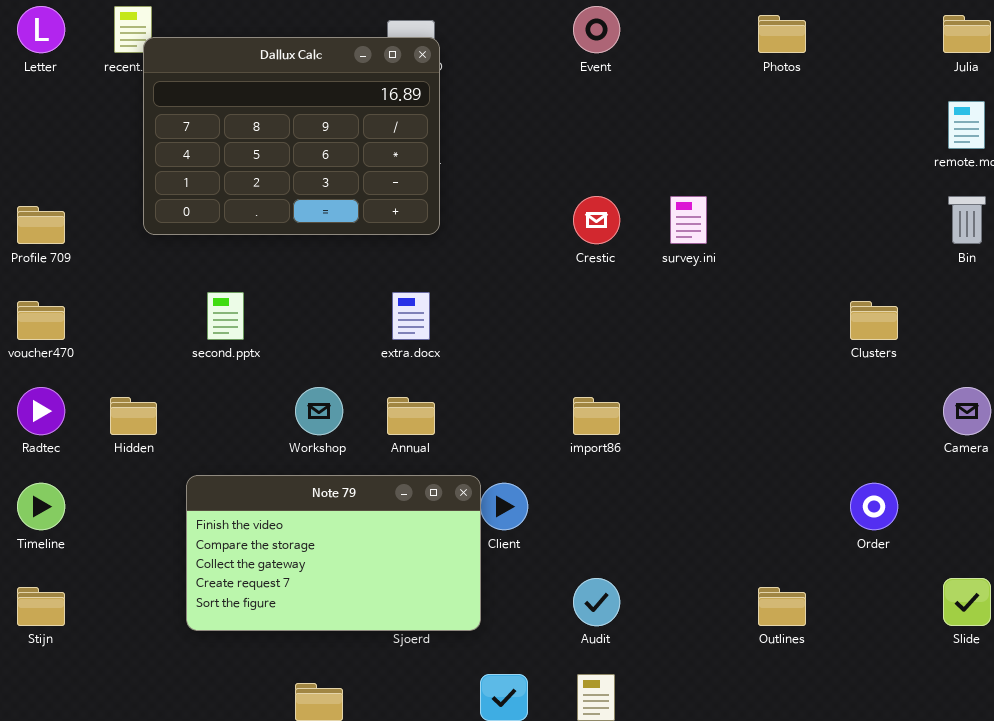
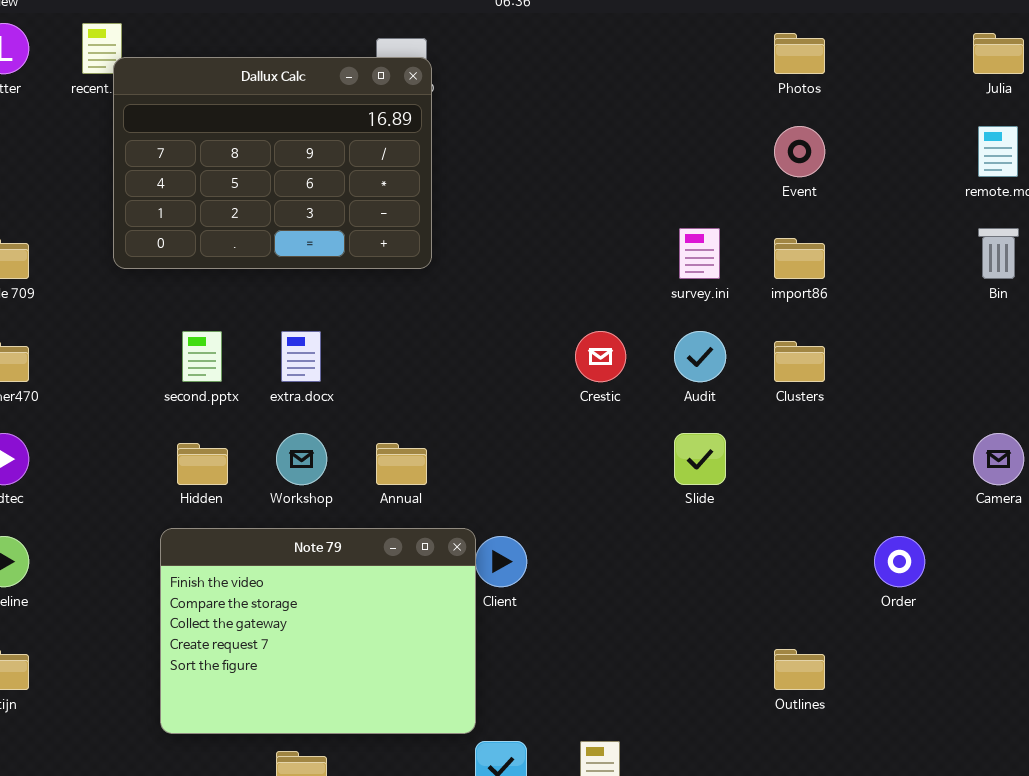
Event: [573,6,620,53] -> [774,126,825,177], moved
Crestic: [573,196,620,244] -> [575,331,626,382], moved
extra.docx: [392,292,430,340] -> [281,331,321,382], moved
Clusters: [850,301,898,340] -> [774,341,825,382], moved
Hidden: [110,397,157,435] -> [177,443,228,485], moved
import86: [573,397,620,435] -> [774,238,825,279], moved
Note 79: [186,475,481,631] -> [160,528,476,734], resized
Audit: [573,578,620,626] -> [674,331,726,382], moved
Slide: [943,578,991,626] -> [674,433,726,485], moved

